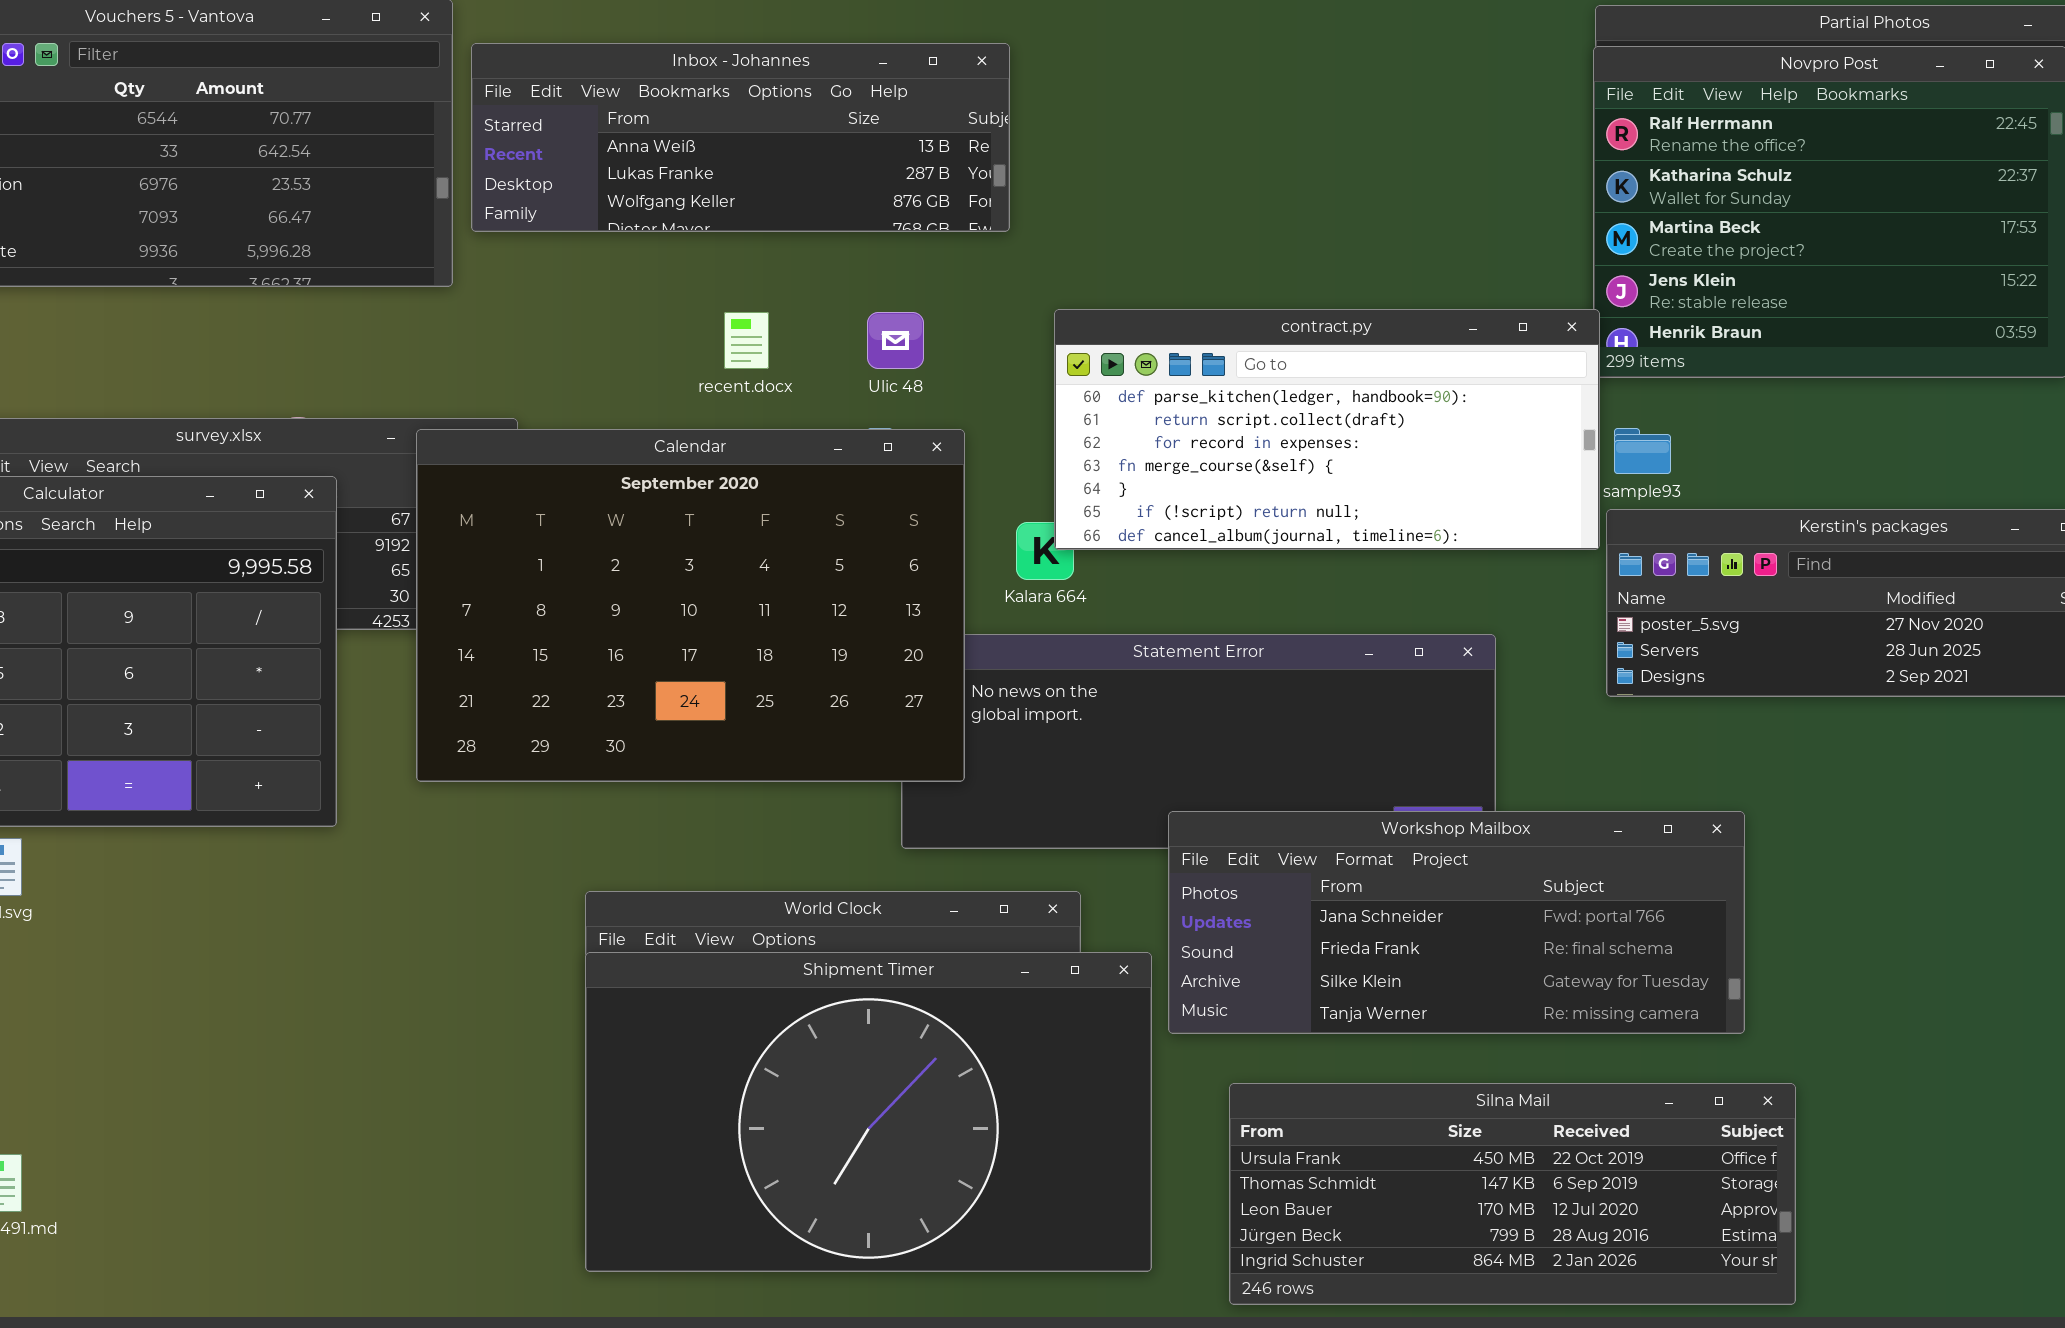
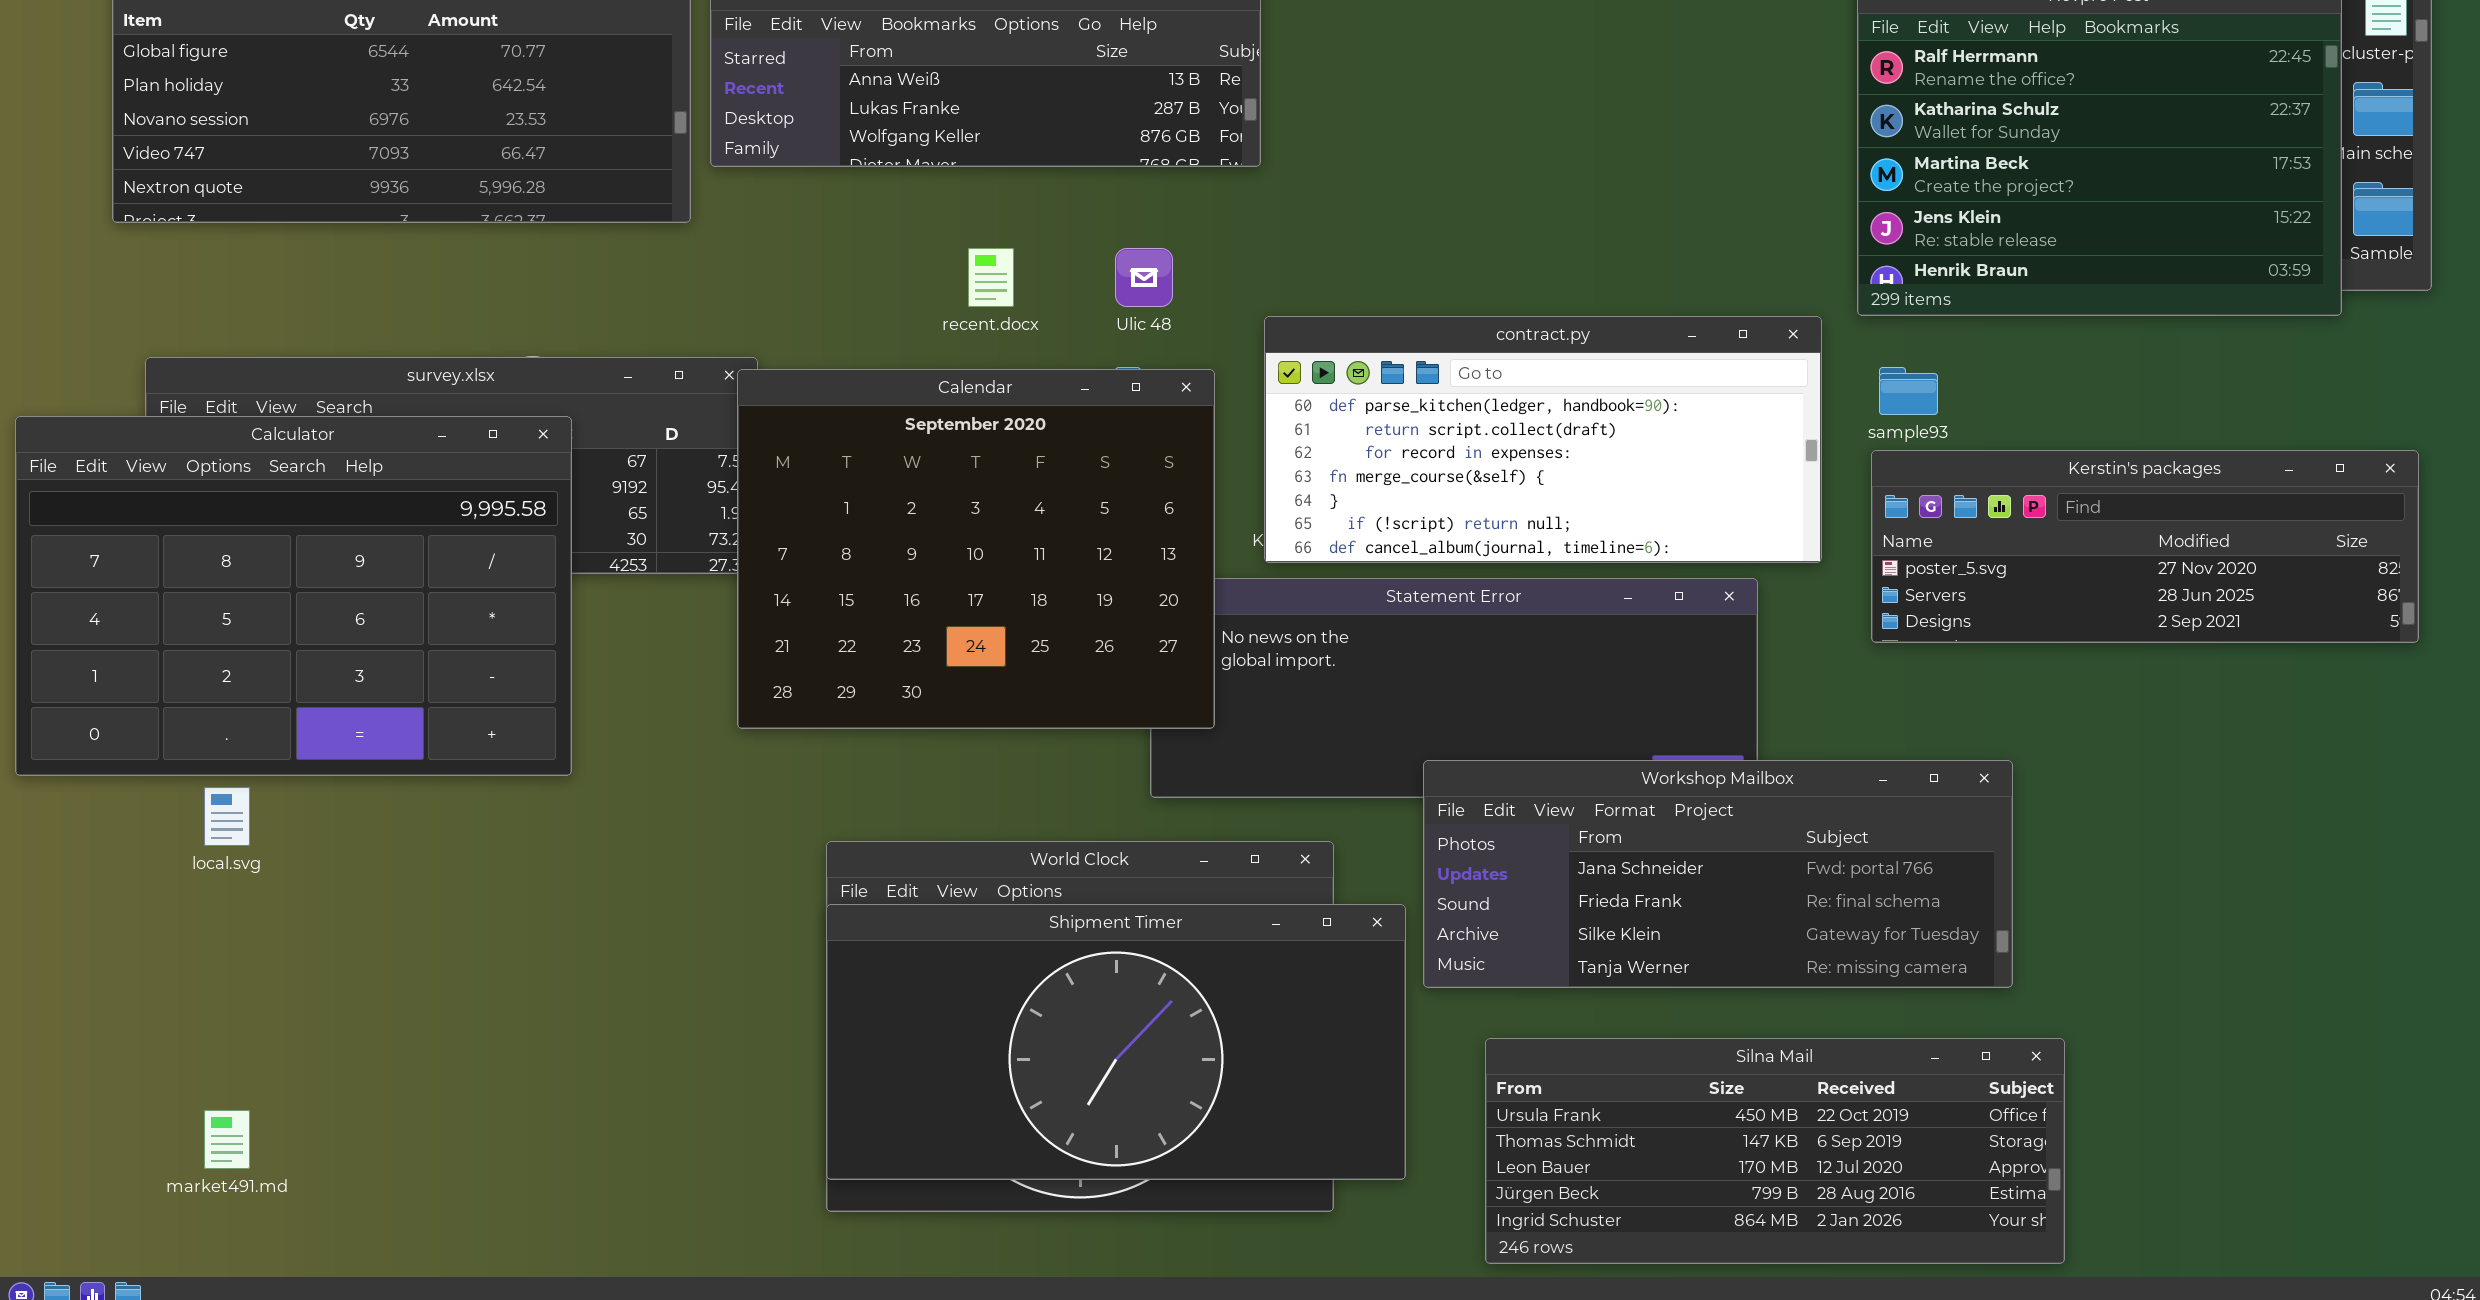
contract.py: [1054,309,1600,550] -> [1264,316,1822,563], moved
Calendar: [416,429,965,782] -> [737,369,1215,729], resized
Shipment Timer: [585,952,1152,1272] -> [826,904,1406,1180], resized

